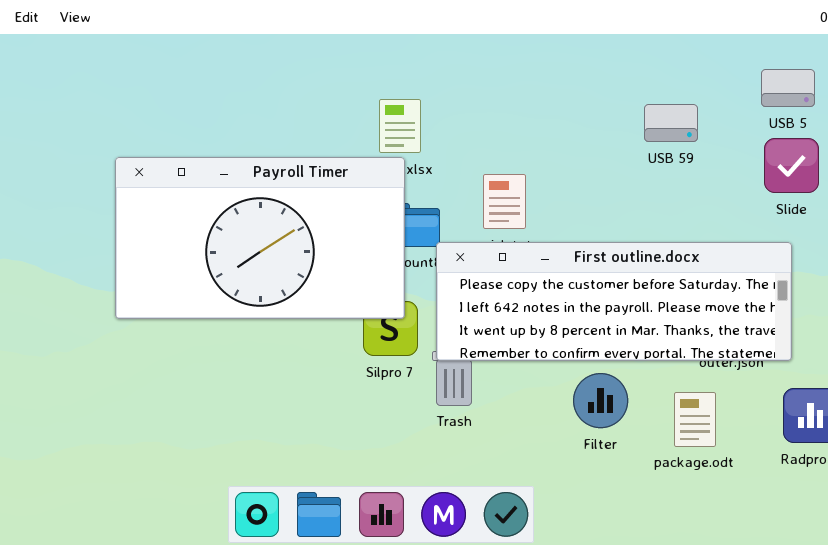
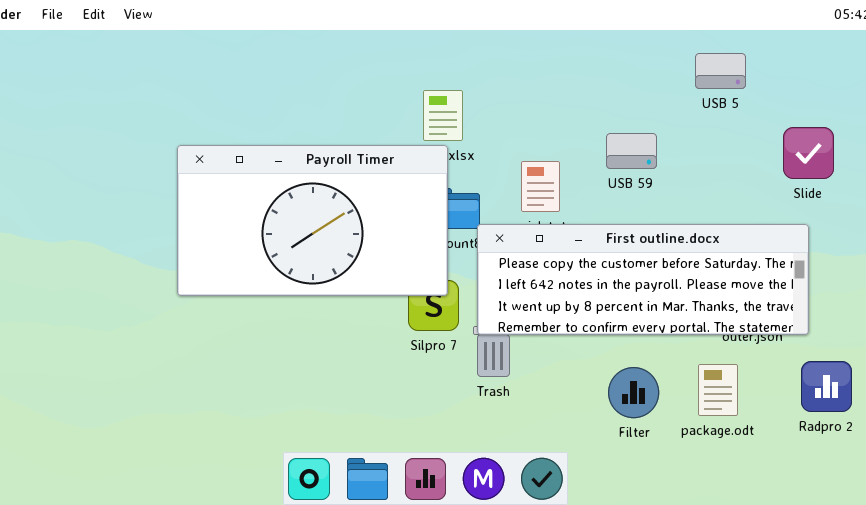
USB 5: [761,69,815,107] -> [695,53,746,89], moved
USB 59: [644,104,698,142] -> [606,133,657,169], moved
Filter: [573,373,628,428] -> [608,367,659,418], moved

